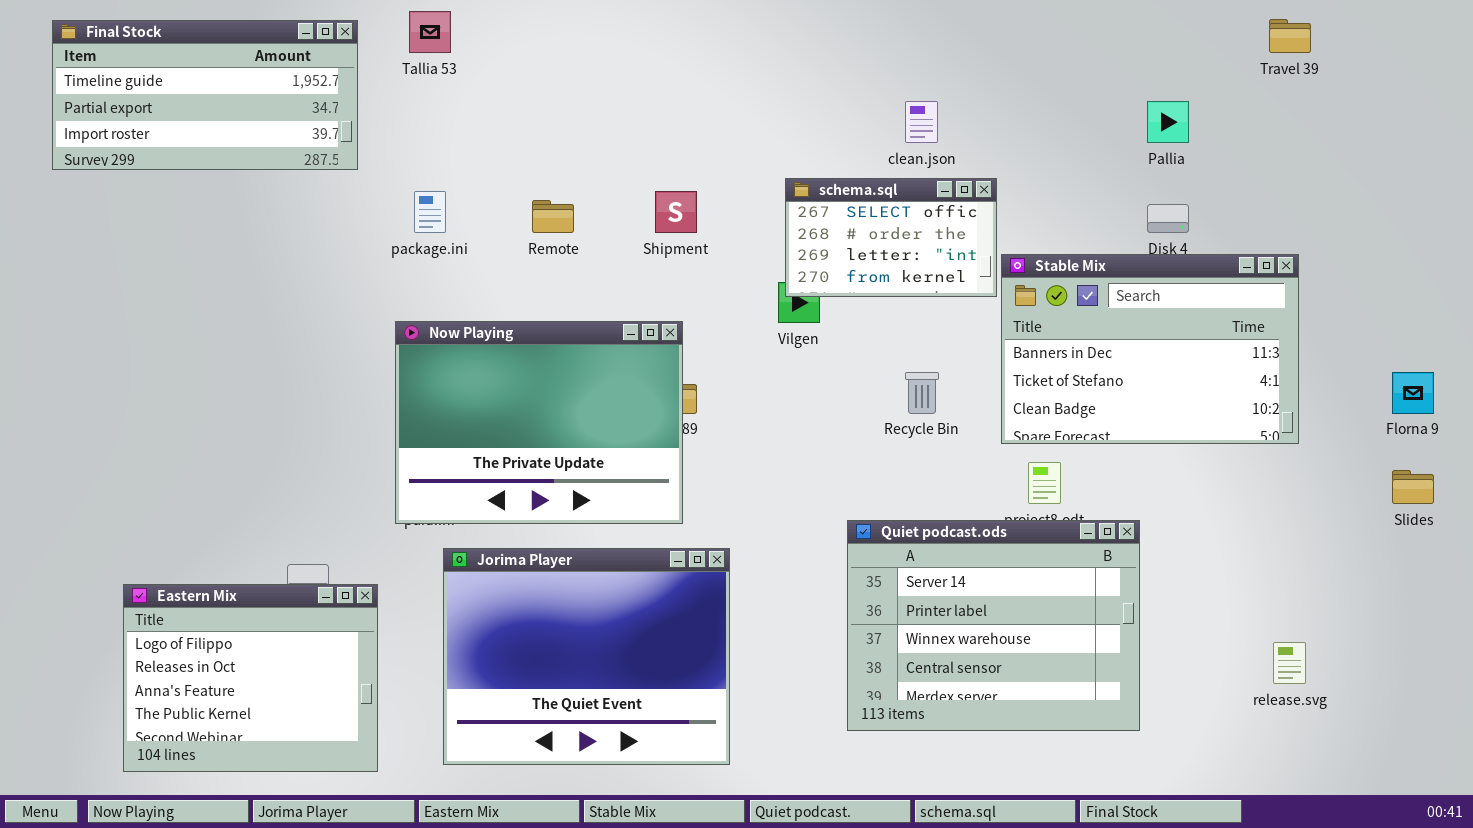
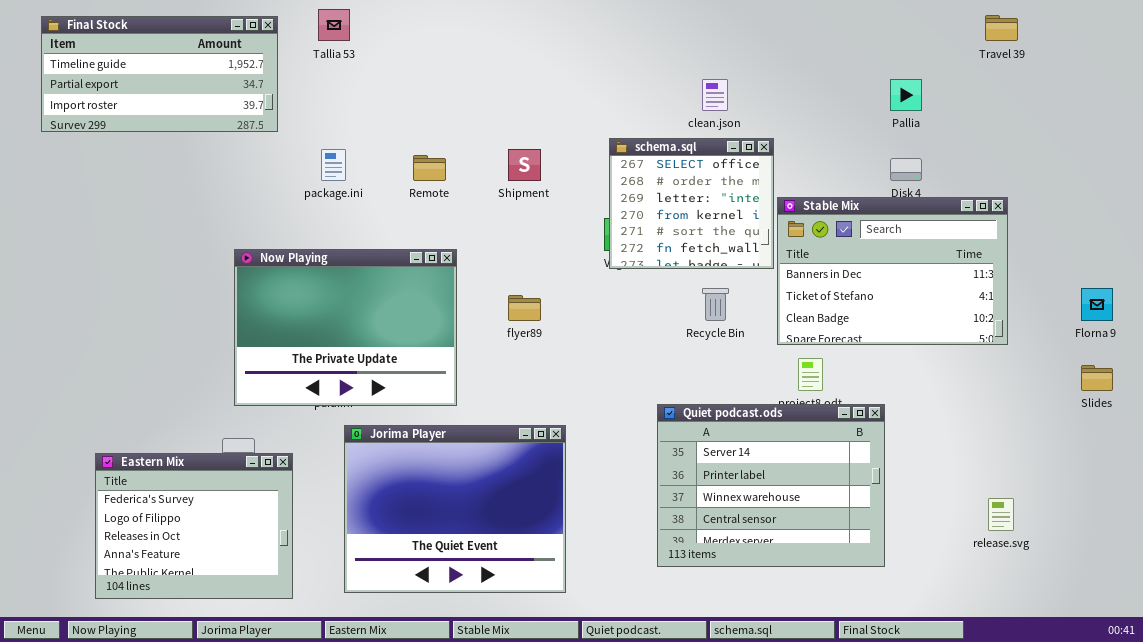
schema.sql: [785,178,997,297] -> [609,138,774,269], resized
Now Playing: [395,321,683,524] -> [234,249,457,406], moved
Eastern Mix: [123,584,378,772] -> [95,453,293,599], scrolled up 1 row

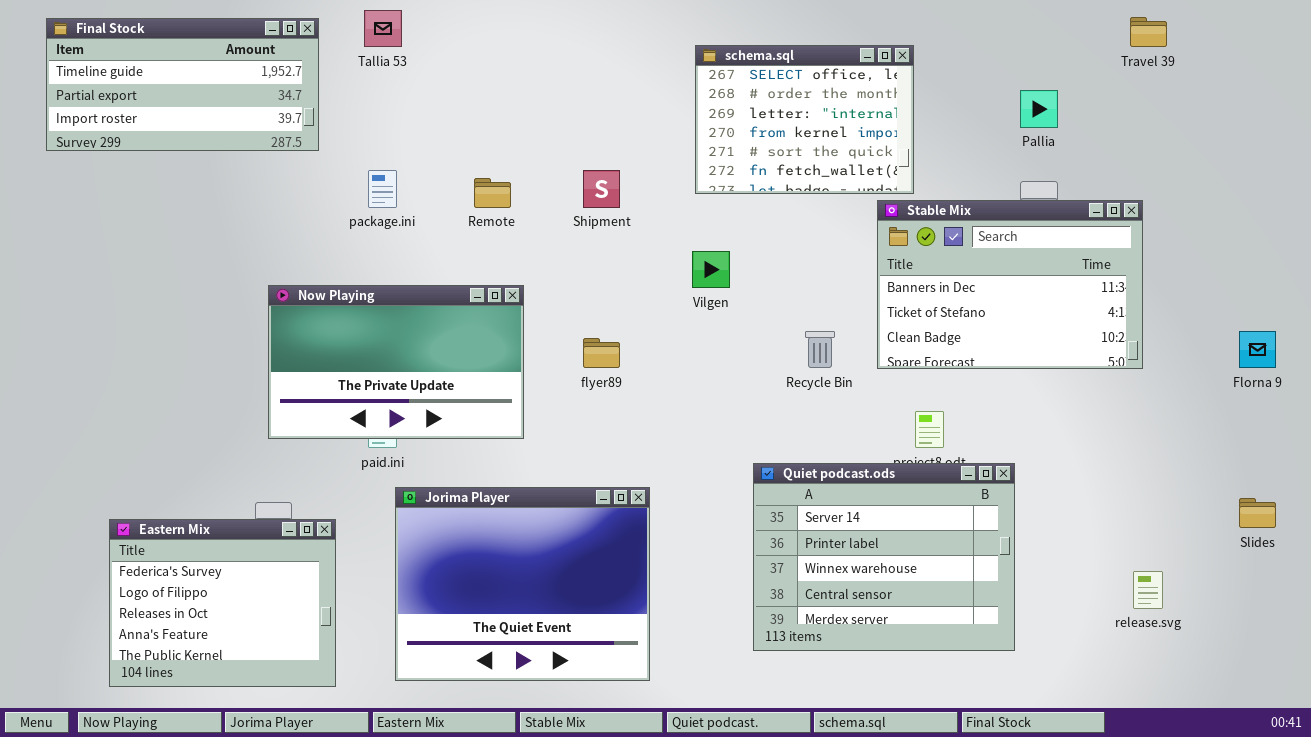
schema.sql: [609,138,774,269] -> [695,45,914,194], moved, resized
Stable Mix: [777,197,1008,345] -> [877,200,1143,369], moved
Now Playing: [234,249,457,406] -> [268,285,524,439], resized
Slides: [1081,365,1113,391] -> [1239,498,1276,528], moved

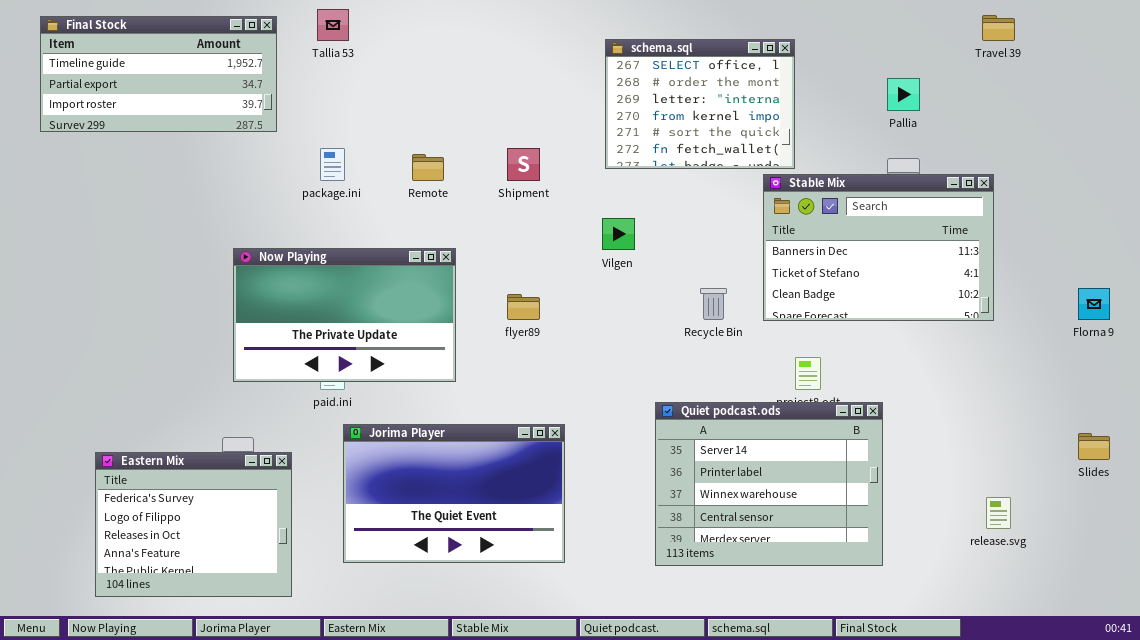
Jorima Player: [395,487,650,681] -> [343,424,565,563], resized

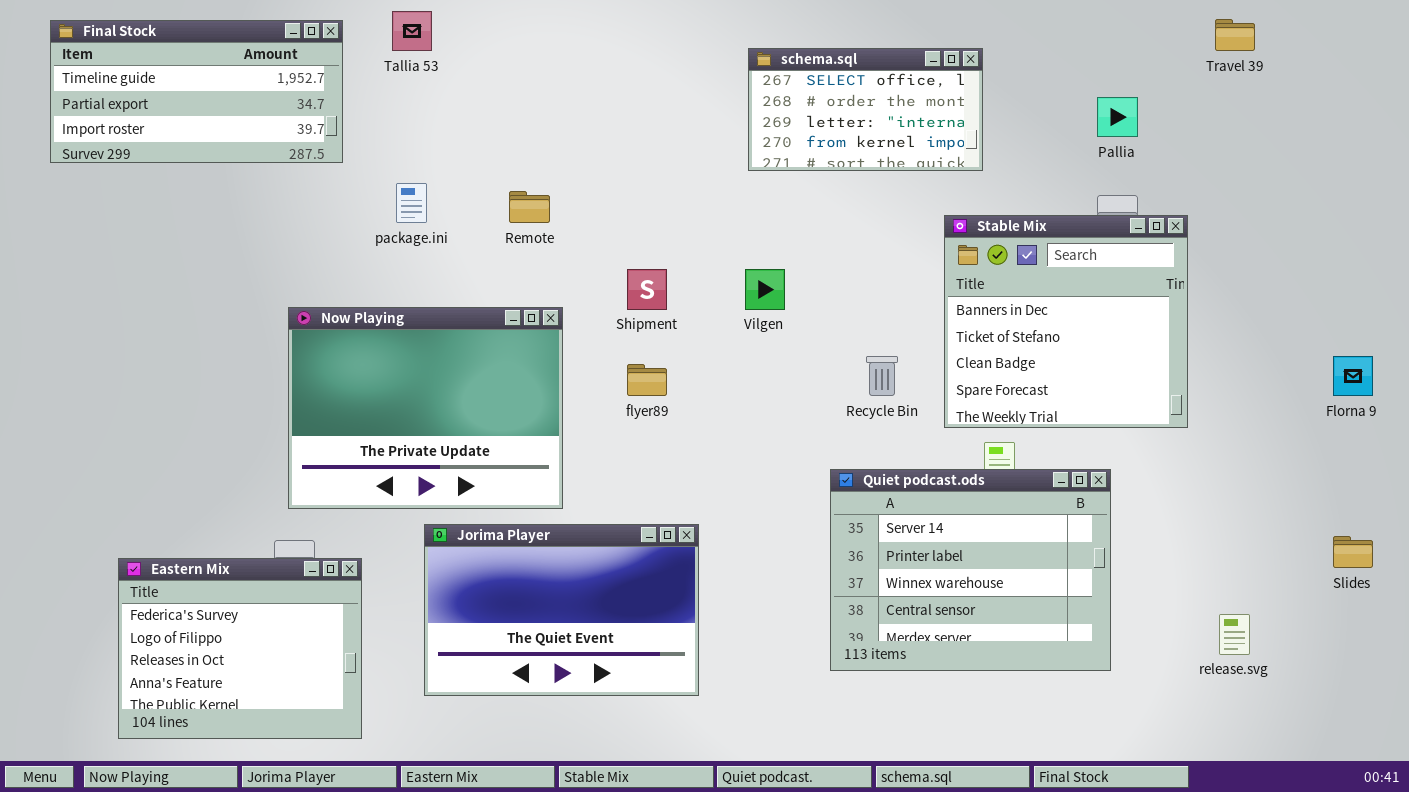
schema.sql: [605,39,795,169] -> [748,48,983,171], resized
Shipment: [507,148,540,181] -> [627,269,667,310], moved
Stable Mix: [763,174,994,321] -> [944,215,1188,428], resized
Now Playing: [233,248,456,382] -> [288,307,563,509], resized
Quiet podcast.ods: [655,402,883,566] -> [830,469,1111,671], moved

